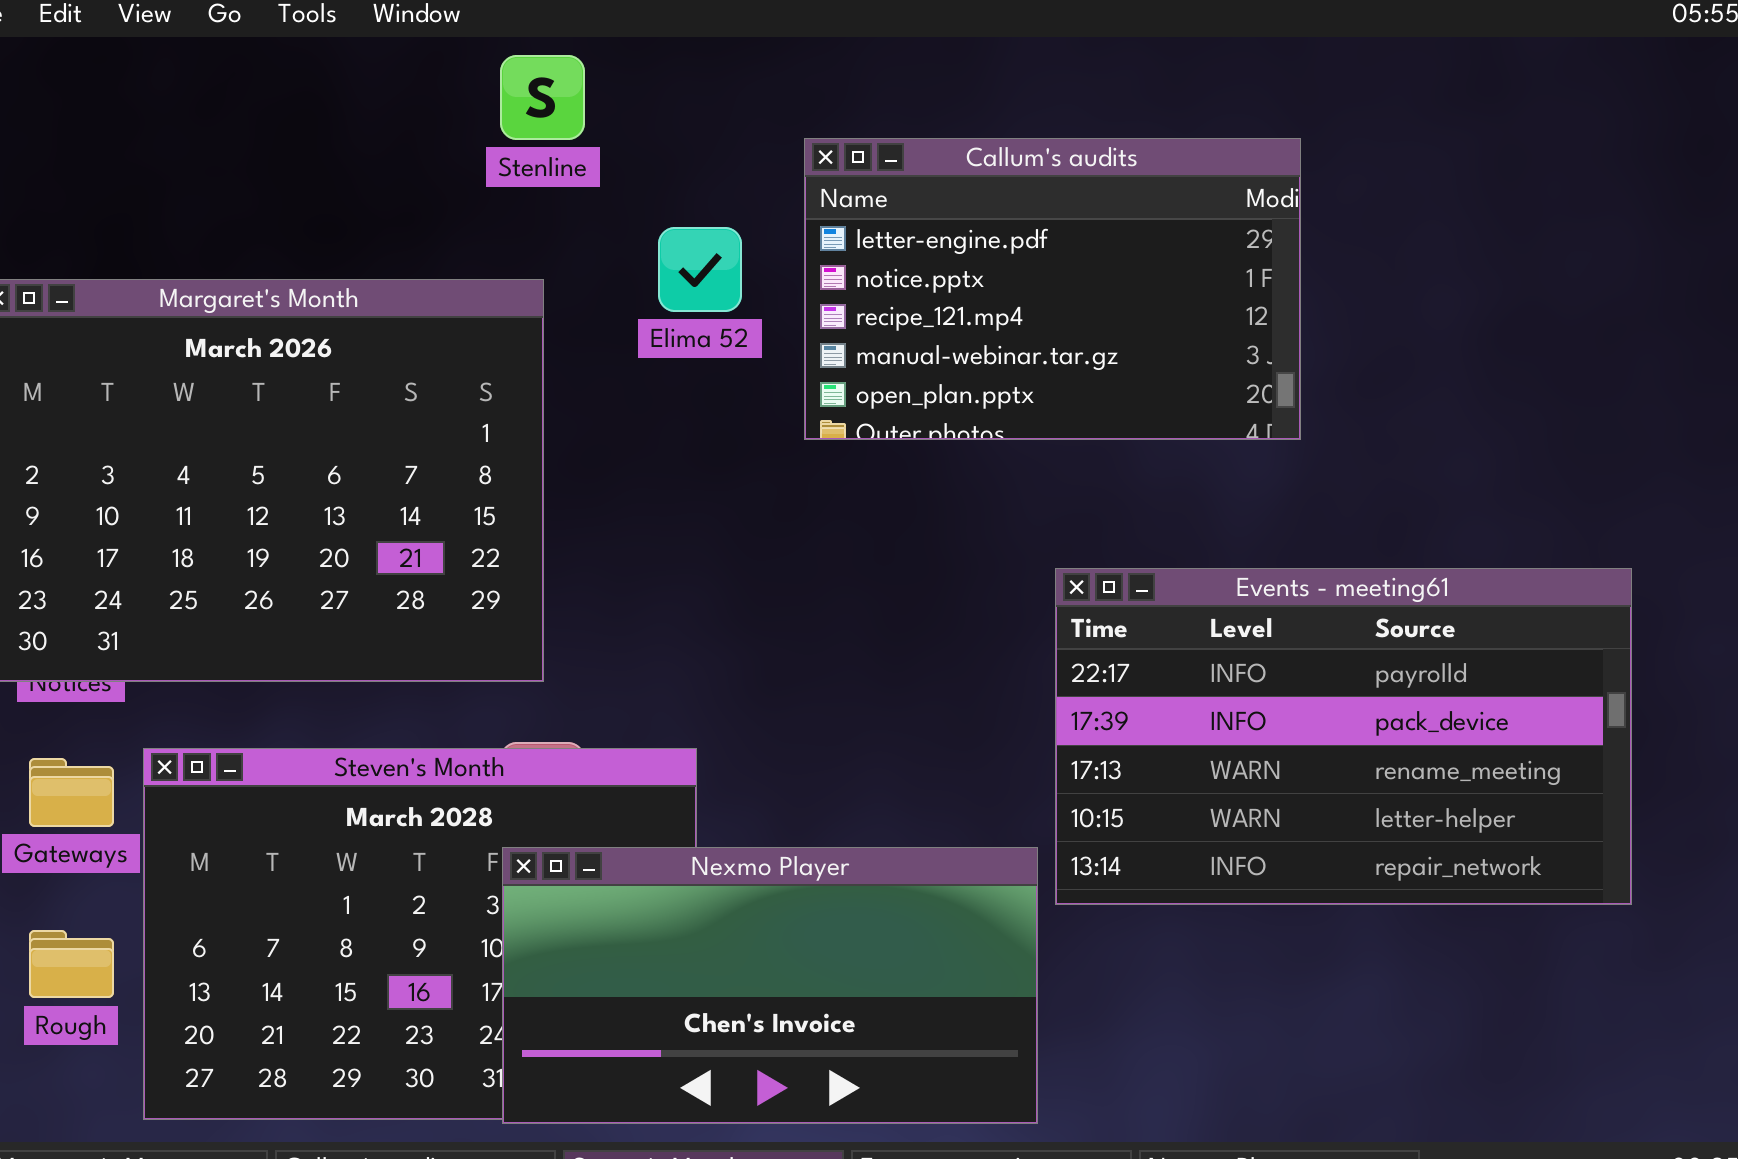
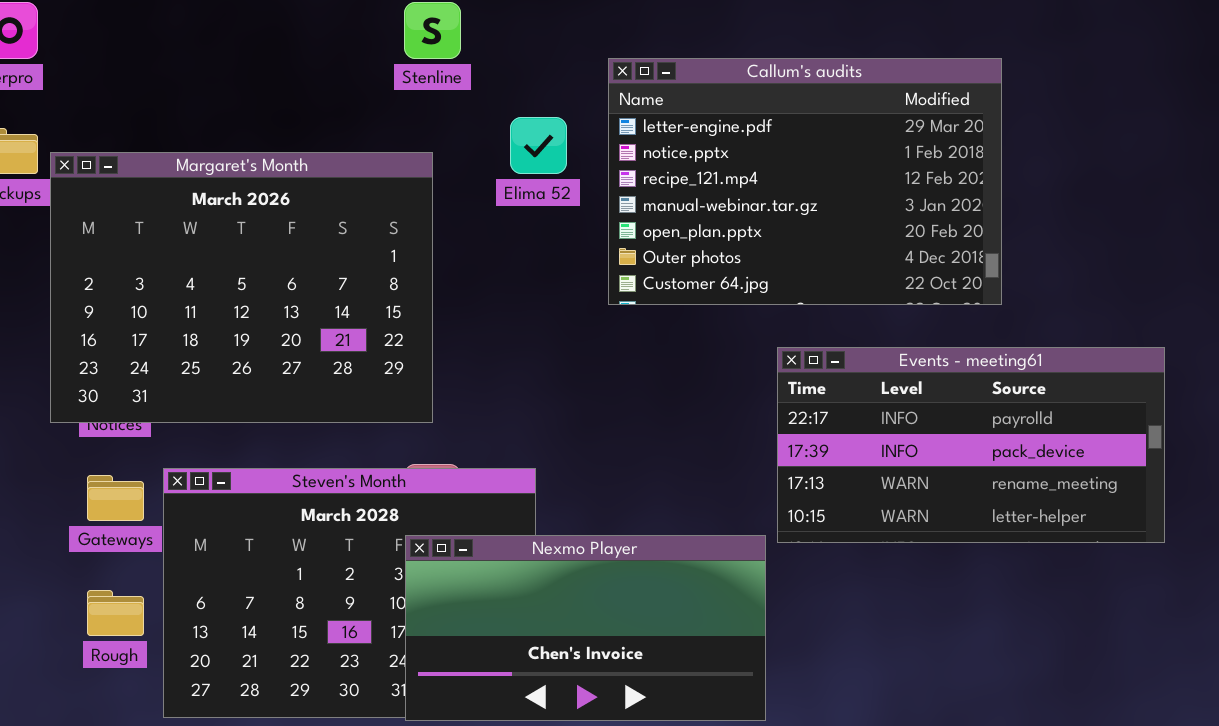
Callum's audits: [804,138,1301,440] -> [608,58,1002,305], resized
Events - meeting61: [1055,568,1632,905] -> [777,347,1165,543], resized

